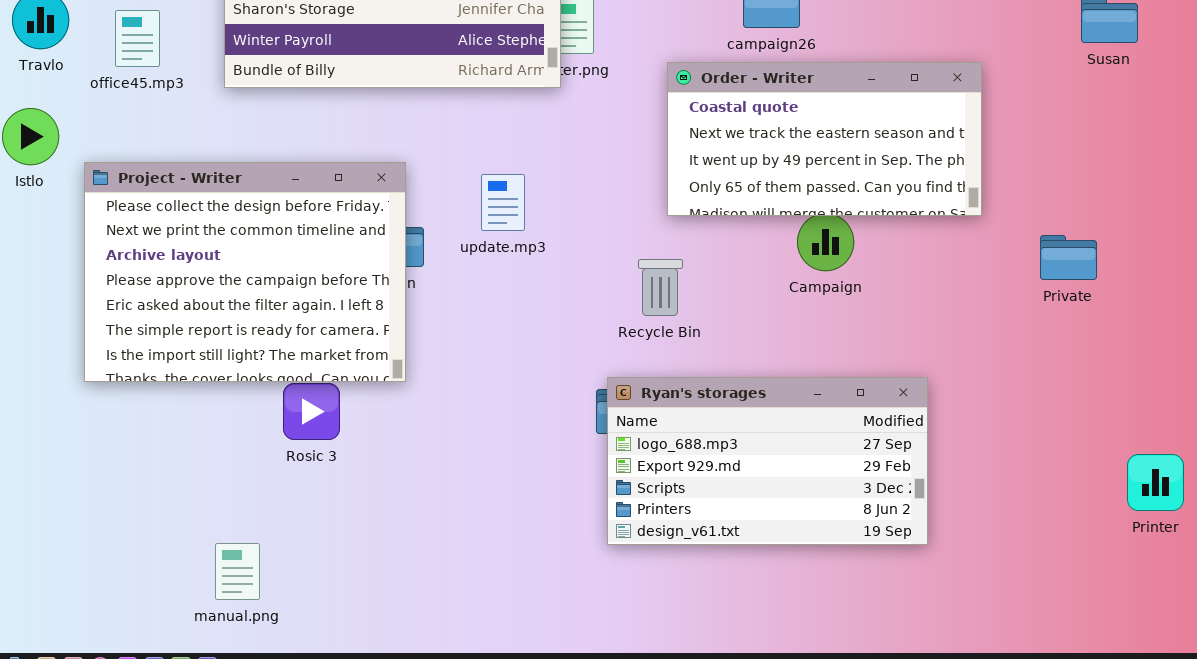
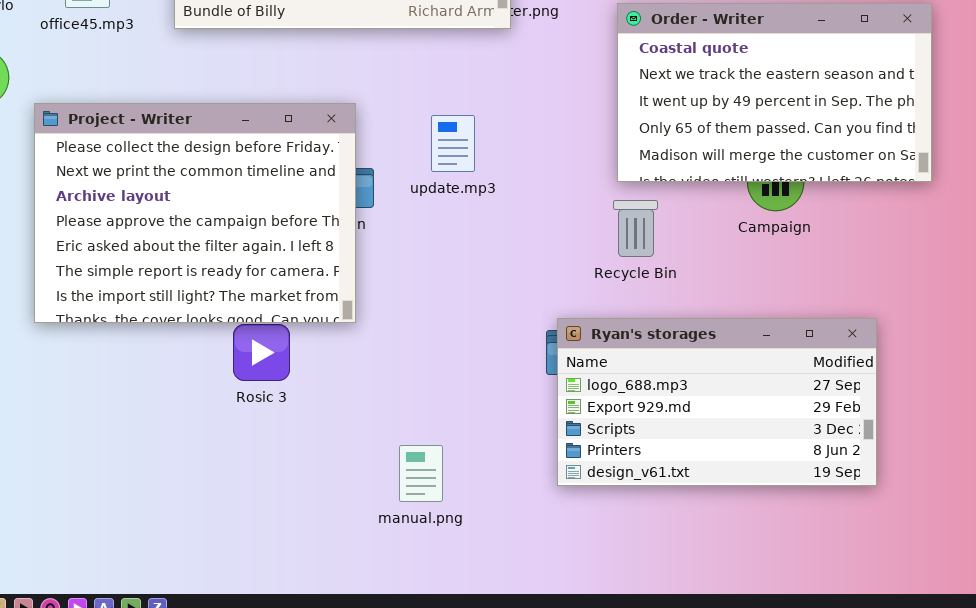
Order - Writer: [667,62,982,216] -> [617,3,932,182], resized
Recycle Bin: [638,259,683,316] -> [613,200,658,257], moved
manual.png: [215,543,260,600] -> [399,445,443,502], moved

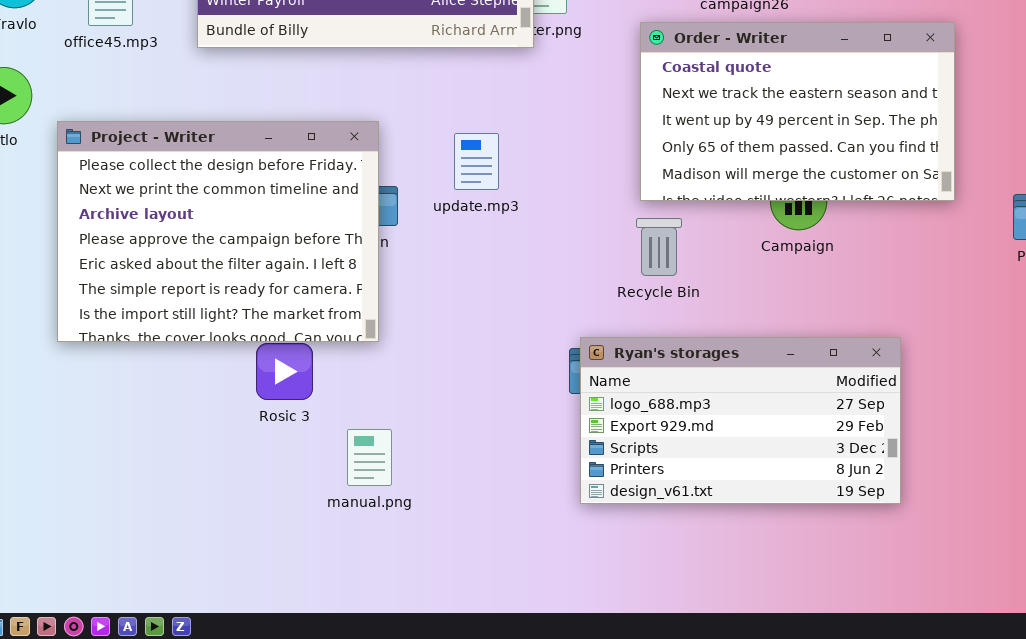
manual.png: [399,445,443,502] -> [347,429,392,486], moved

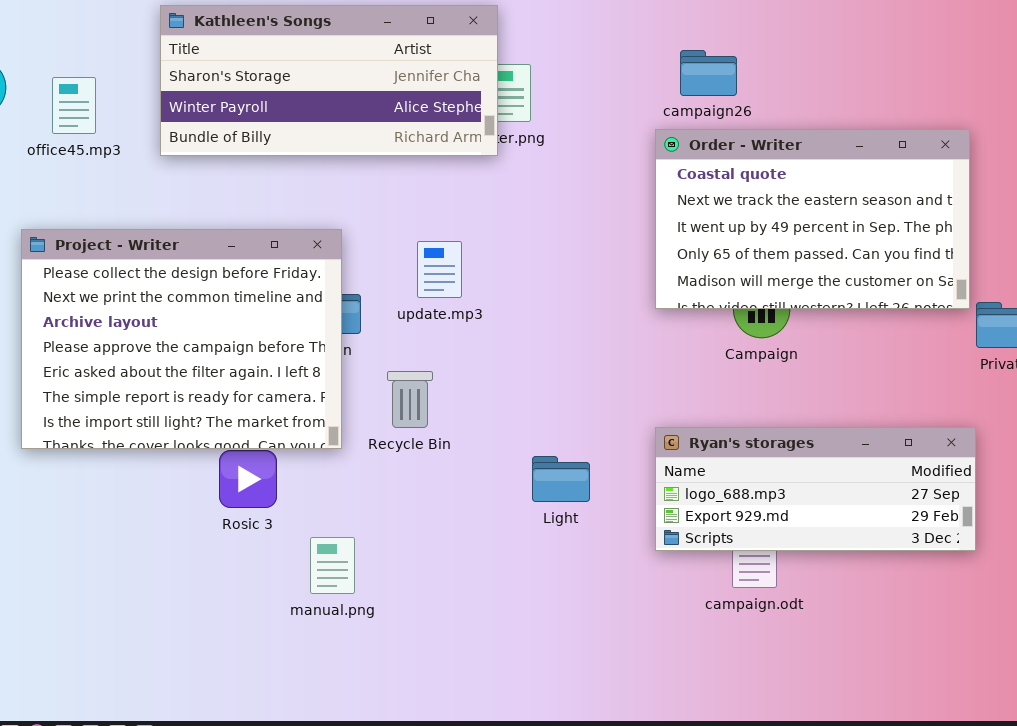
Order - Writer: [640,22,955,201] -> [655,129,970,309], moved
Recycle Bin: [636,218,682,276] -> [387,371,433,428], moved
Ryan's storages: [580,337,901,504] -> [655,427,976,551], moved, resized

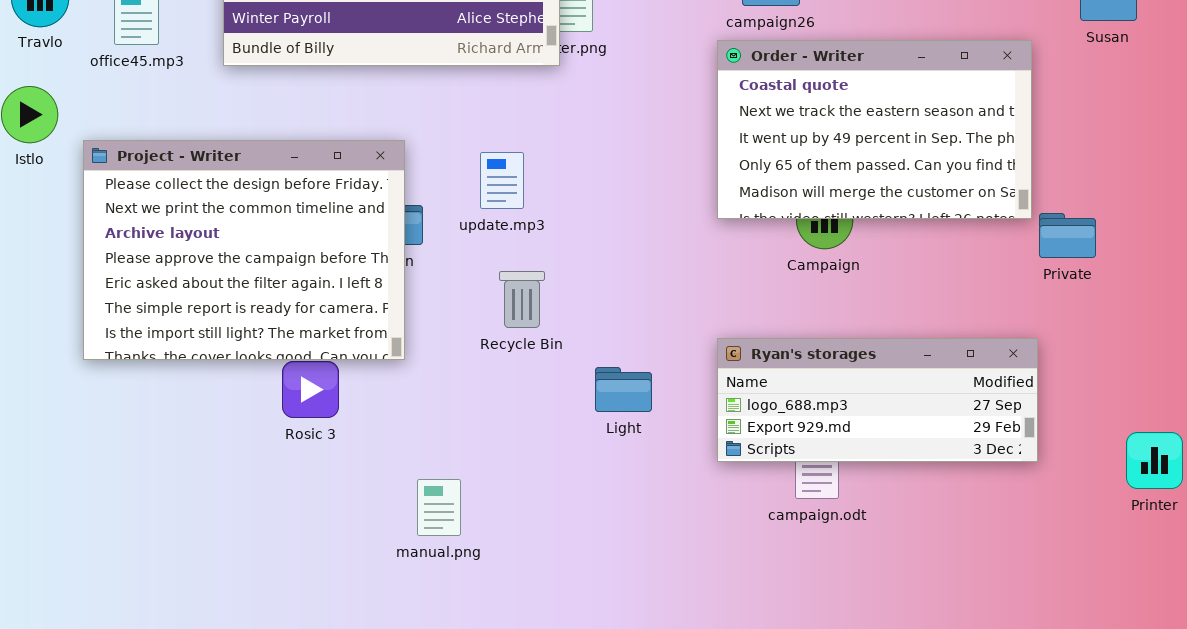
Recycle Bin: [387,371,433,428] -> [499,271,545,328], moved
manual.png: [310,537,355,594] -> [417,479,461,536], moved

